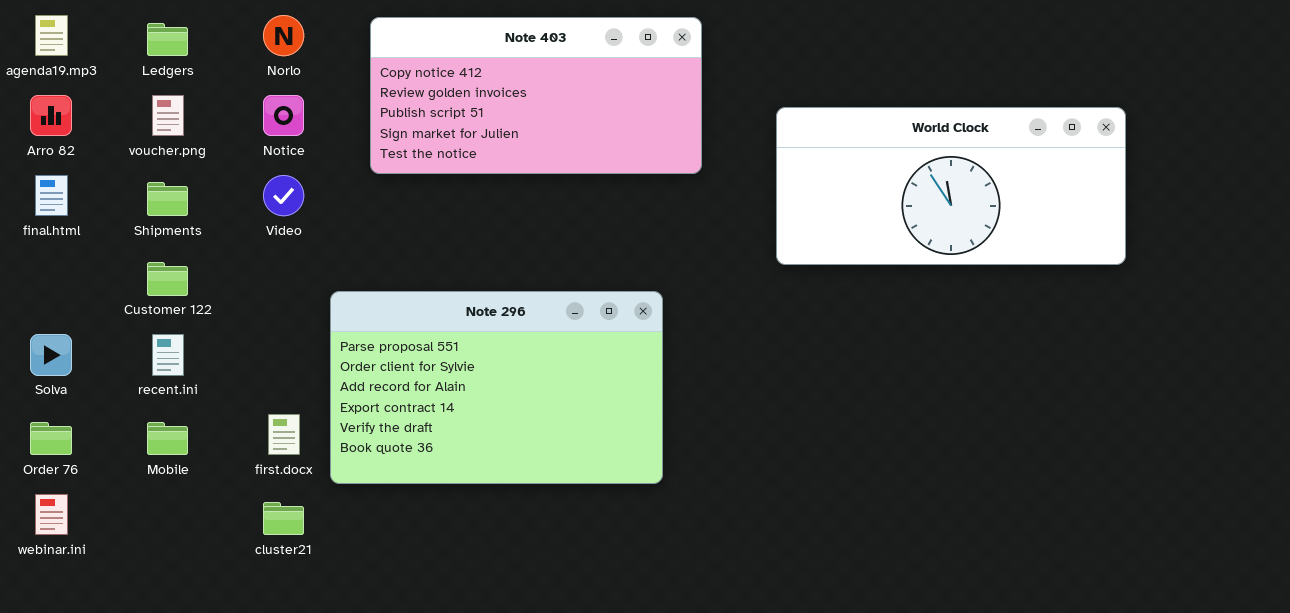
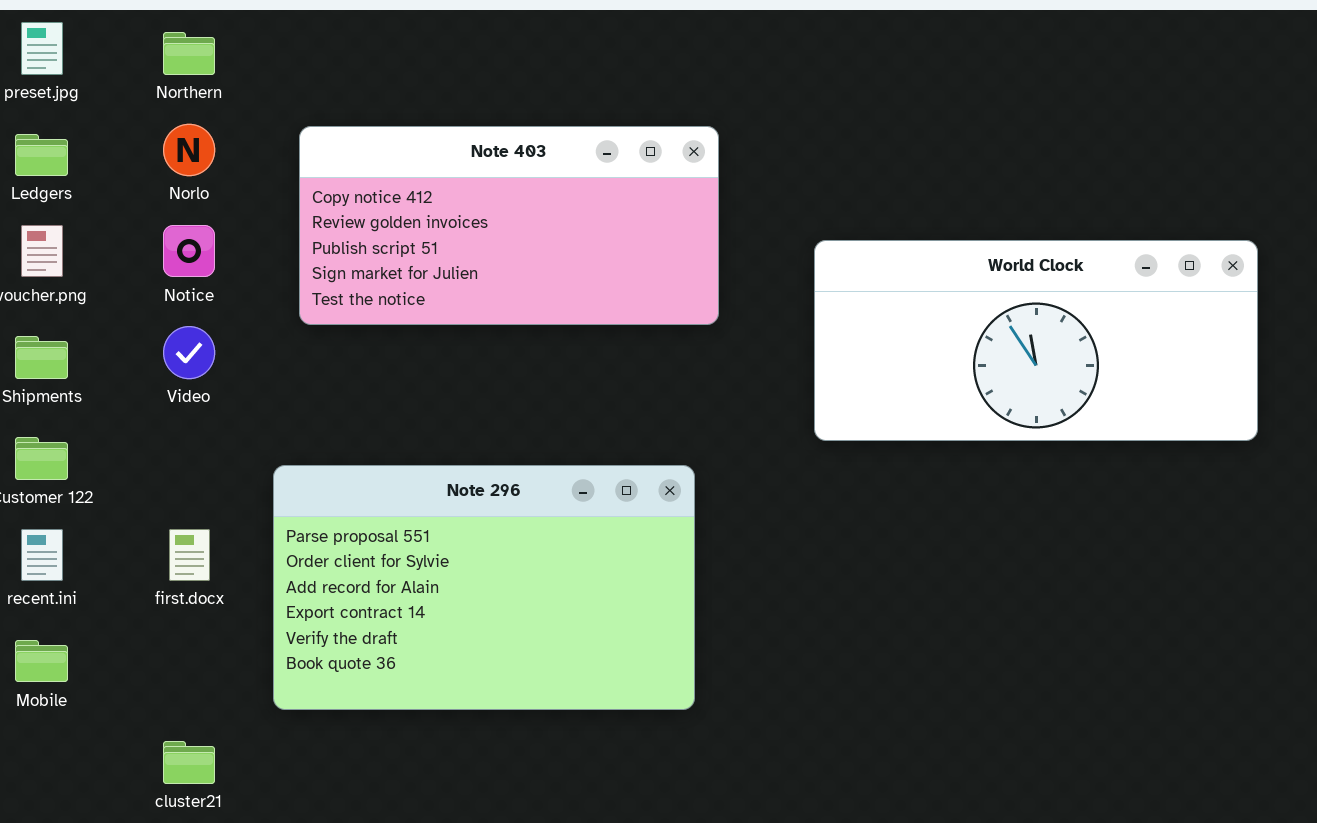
Note 296: [330,291,663,484] -> [273,465,695,710], moved
first.docx: [268,414,300,455] -> [169,529,210,581], moved

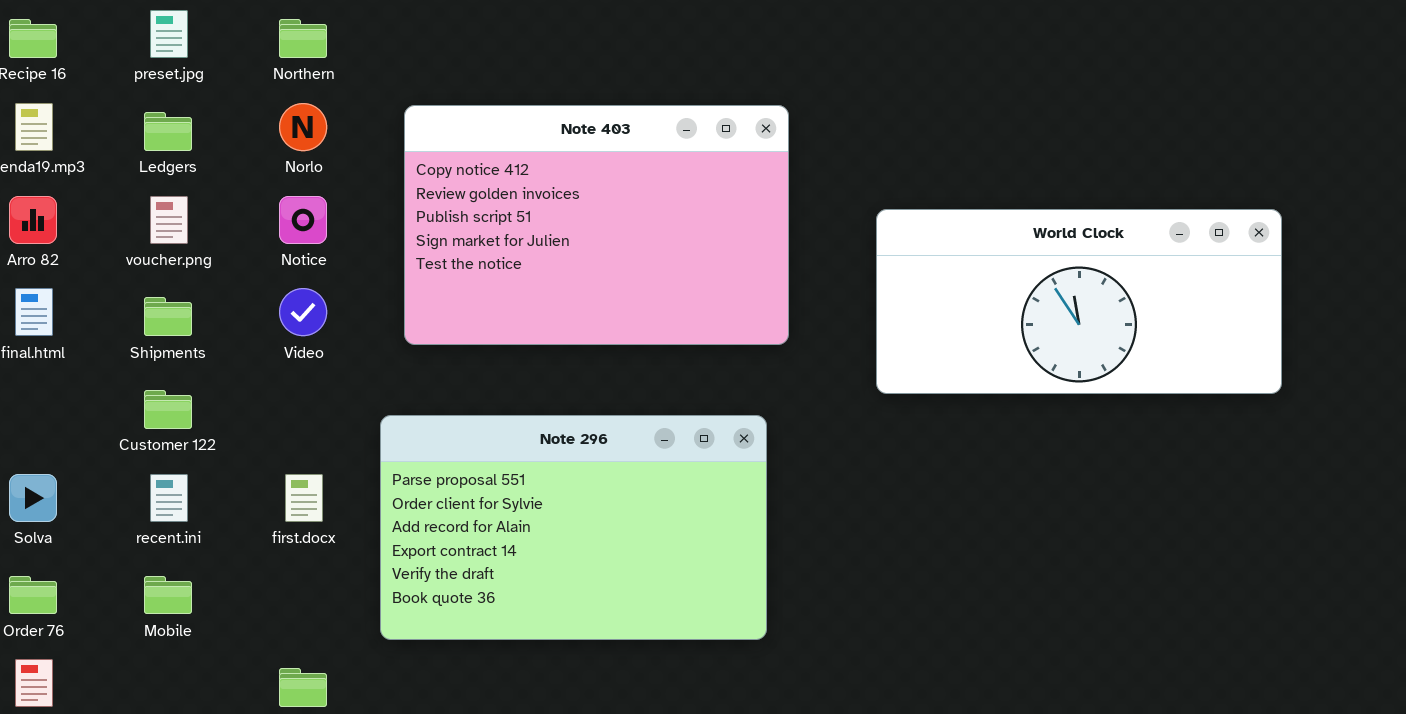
Note 403: [299,126,719,325] -> [404,105,789,345], resized

